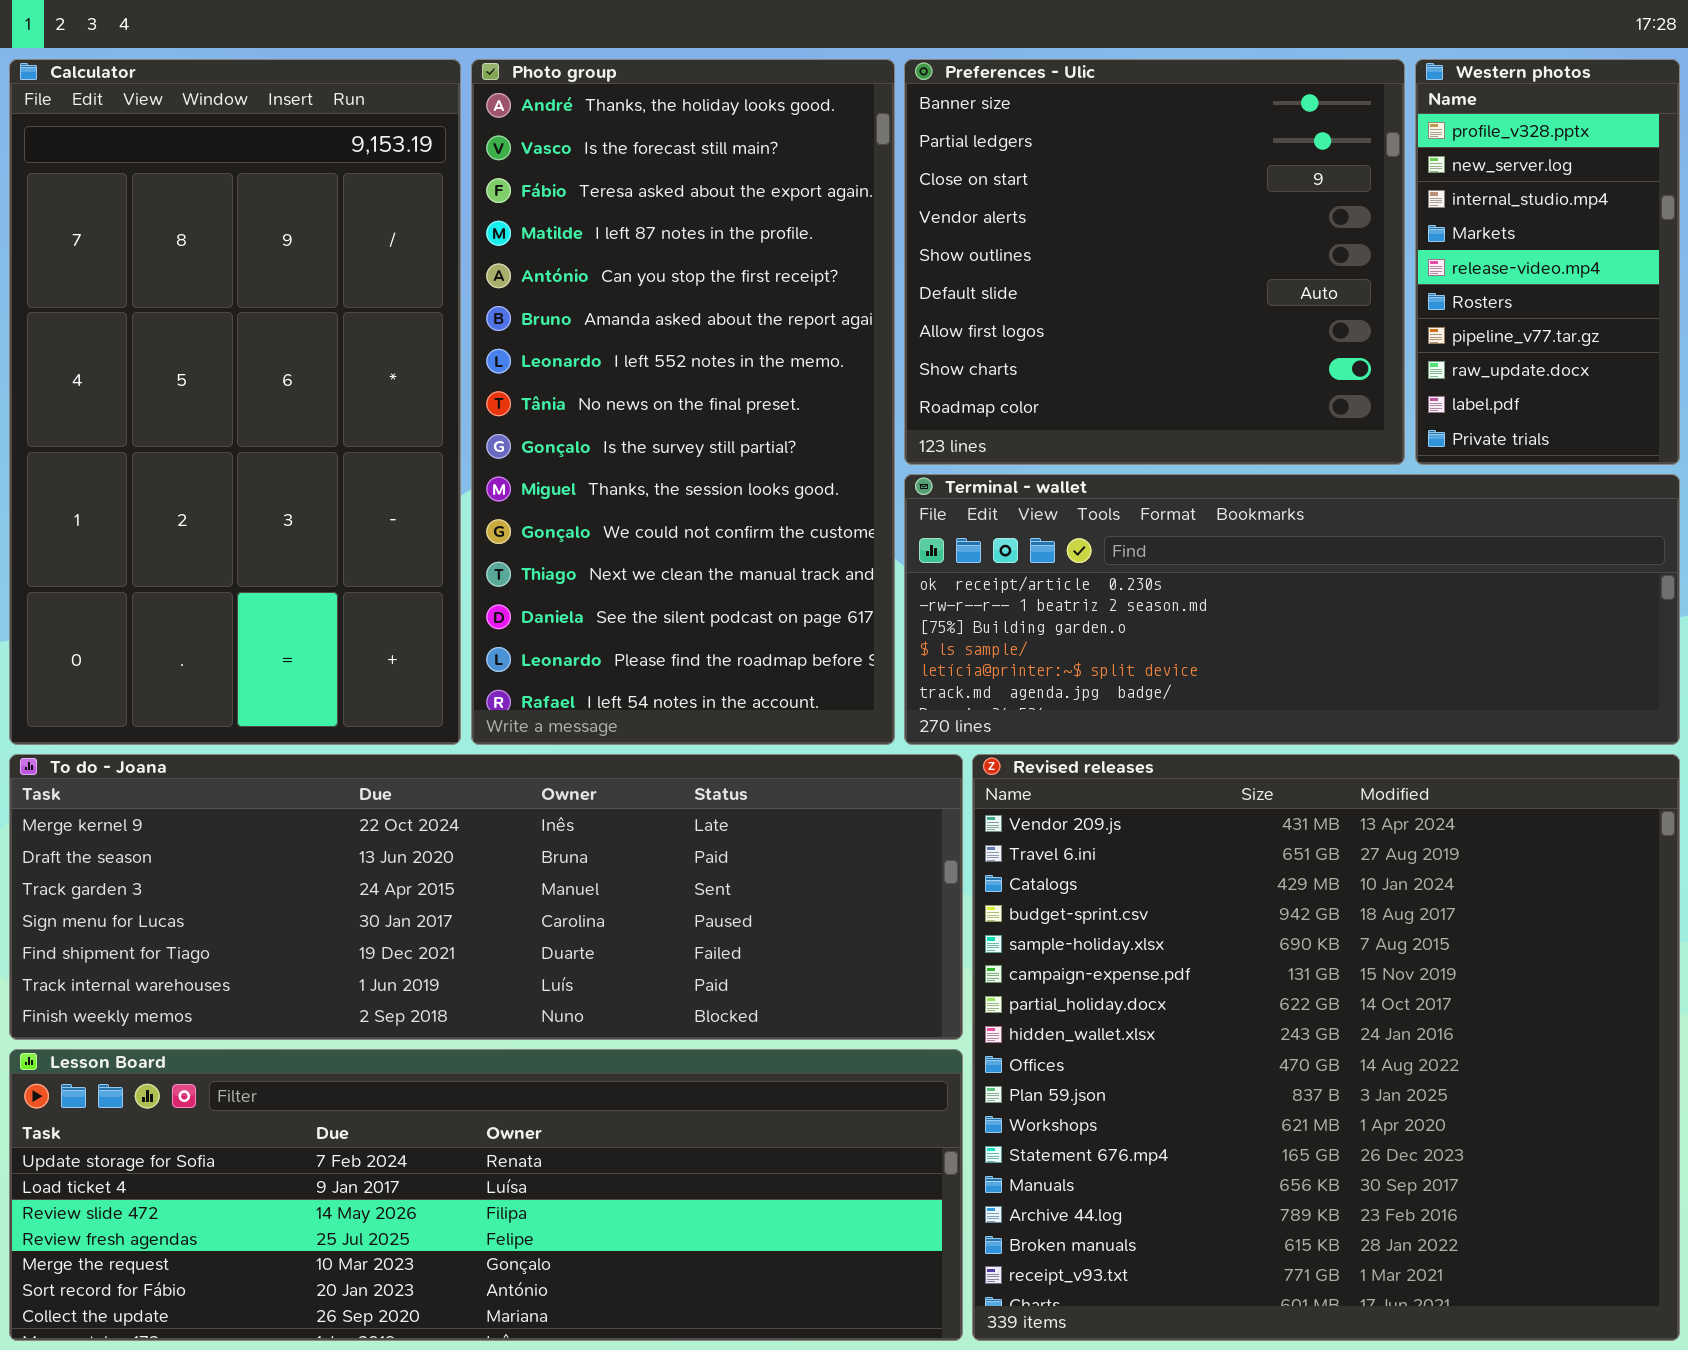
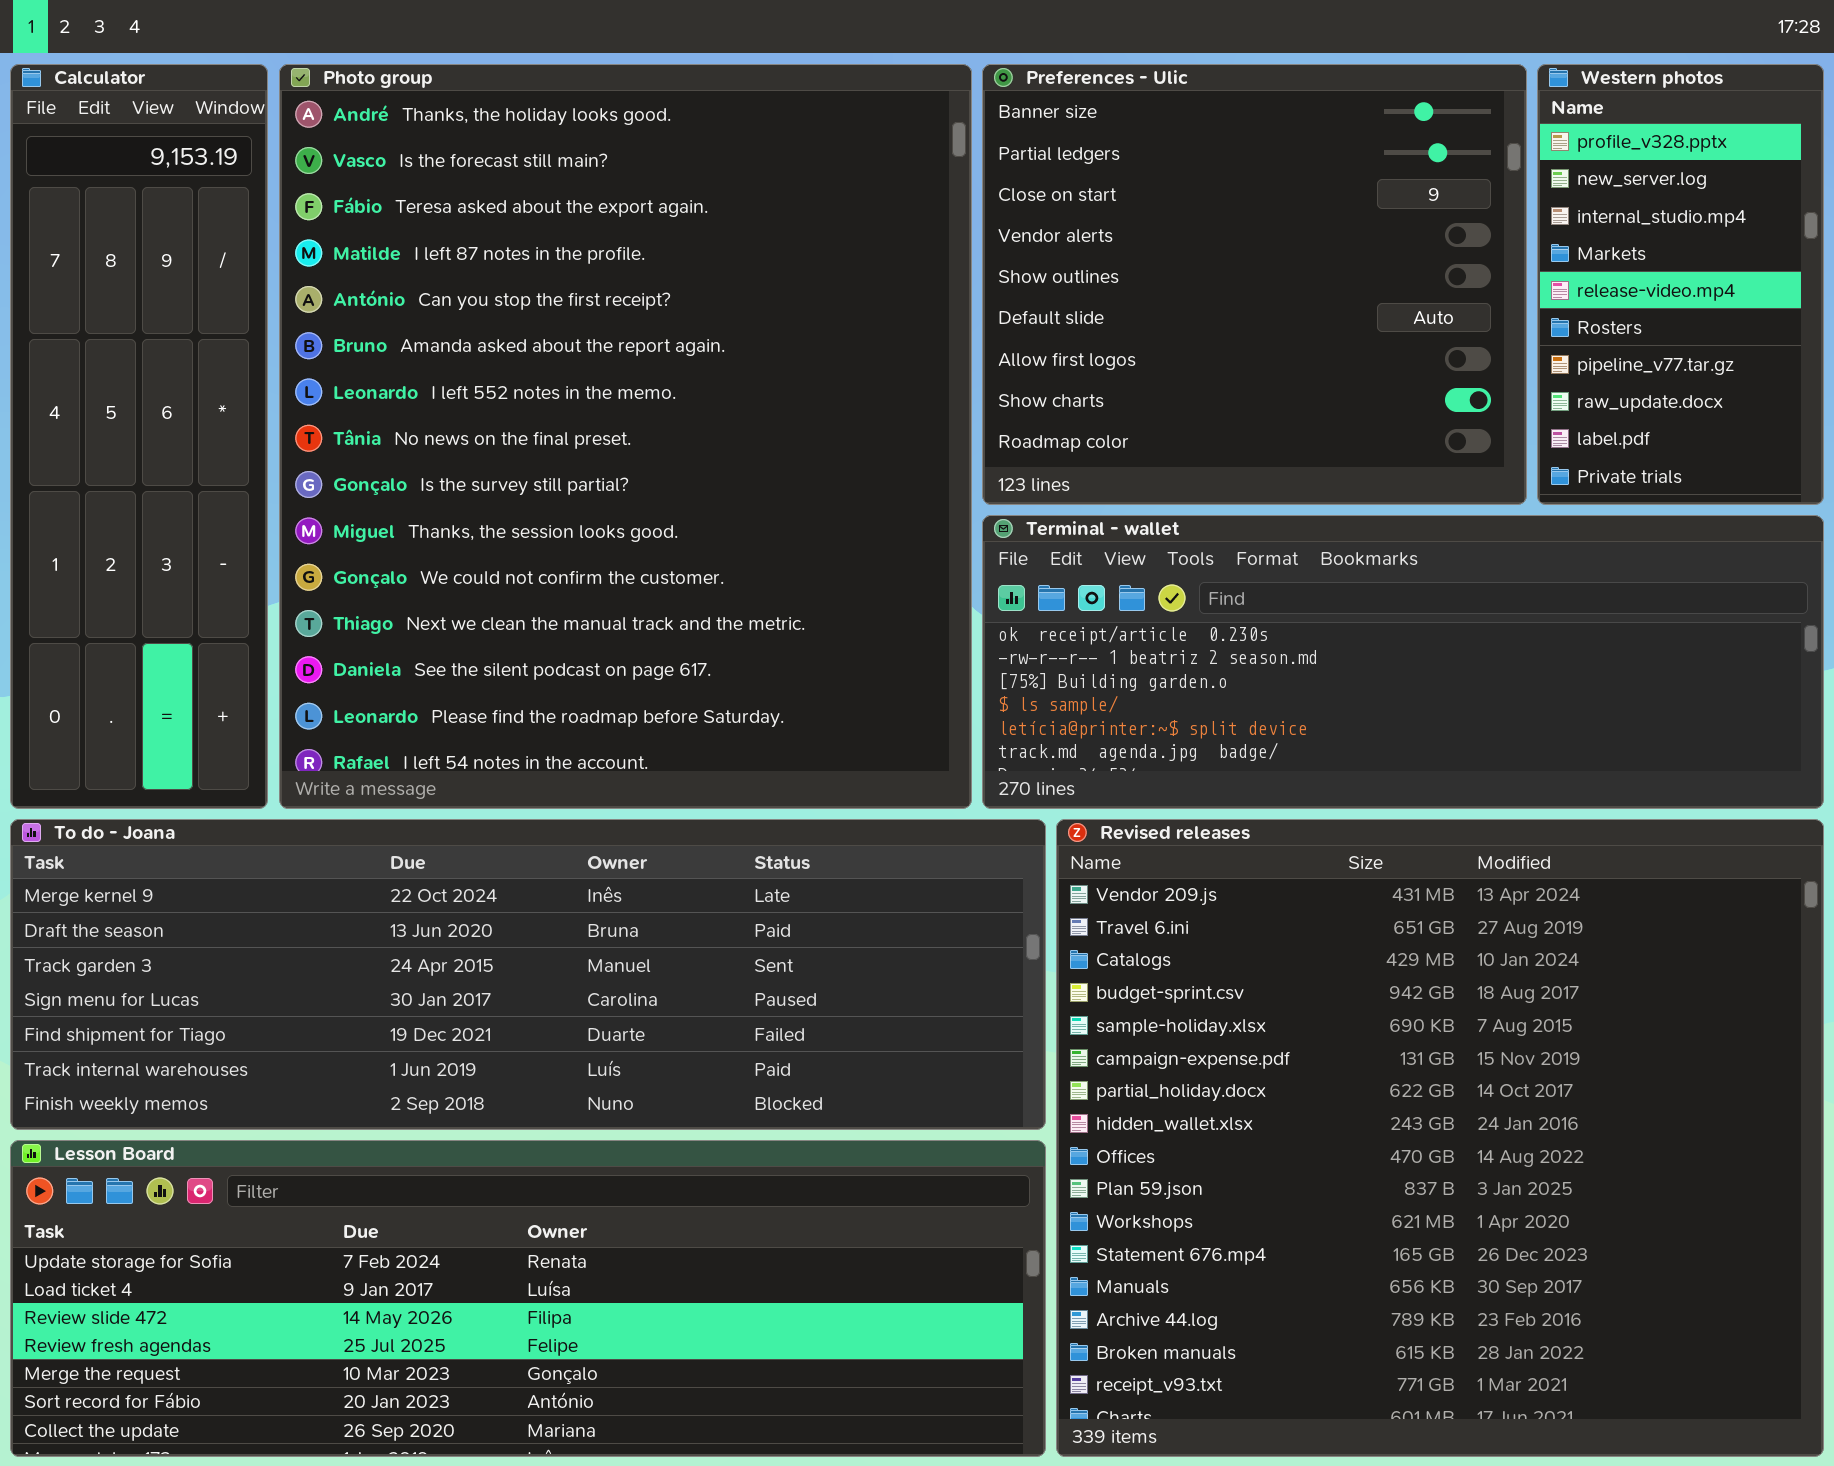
Calculator: [9,59,461,745] -> [10,64,268,809], resized
Photo group: [471,59,895,745] -> [279,64,972,809], resized

